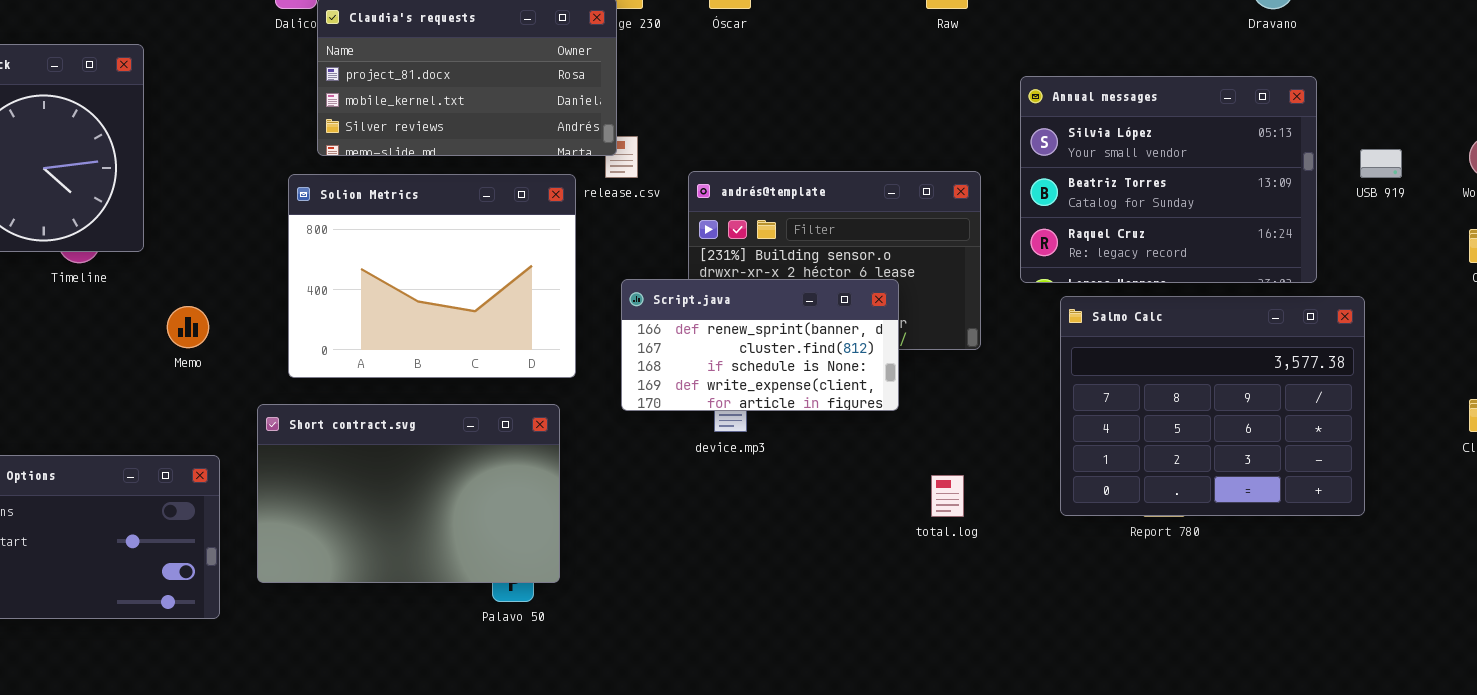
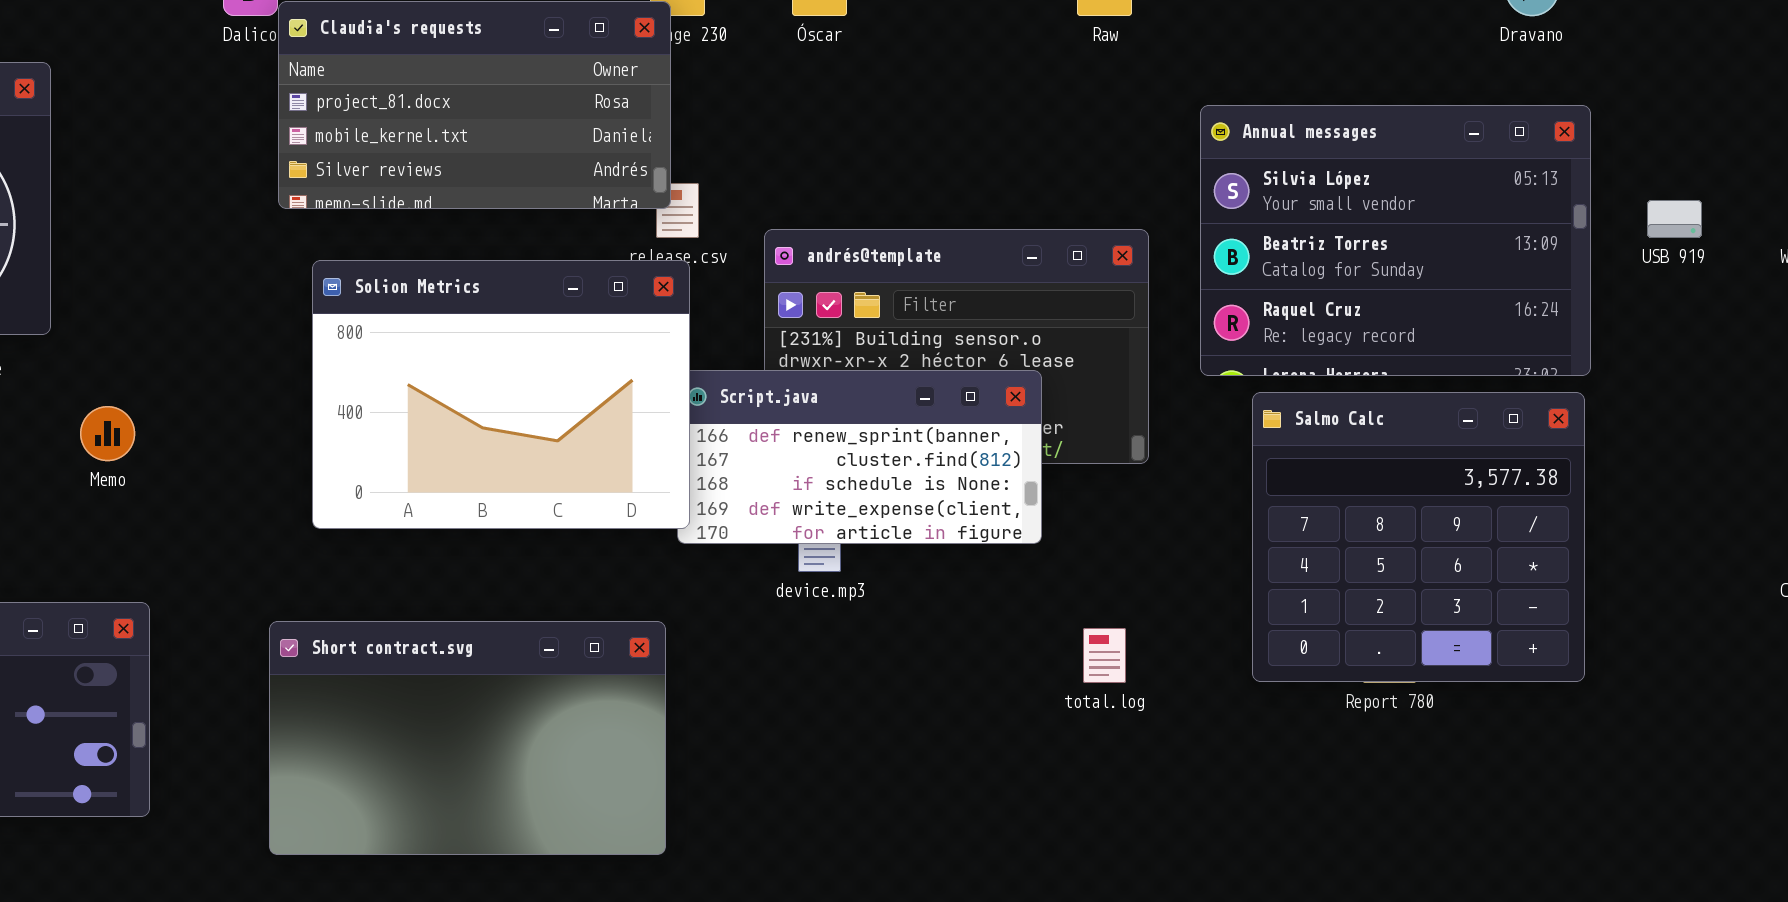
Solion Metrics: [288,174,576,378] -> [312,260,690,529], moved
Salmo Calc: [1060,296,1365,516] -> [1252,392,1585,682], resized
Short contract.svg: [257,404,560,583] -> [269,621,666,855], moved

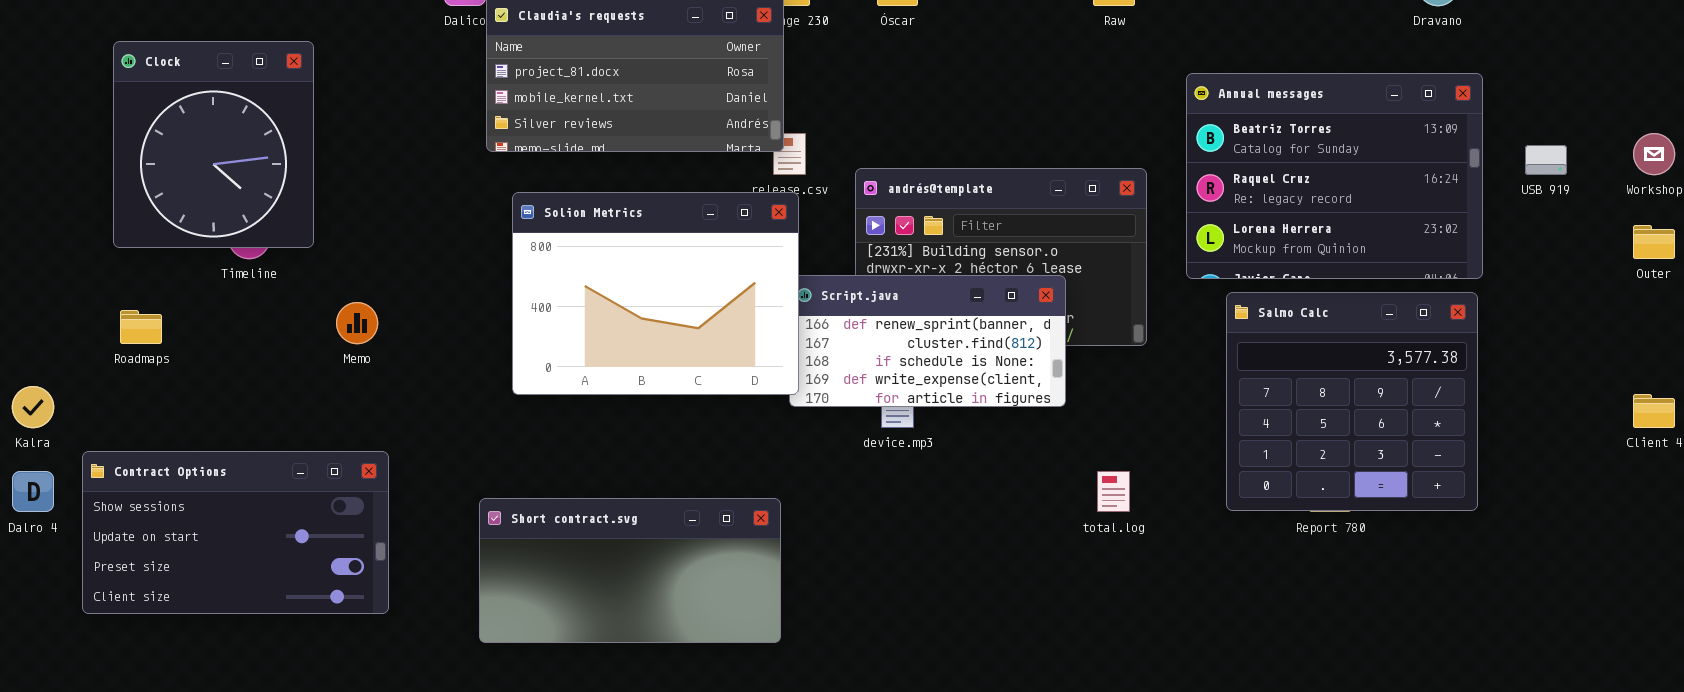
Annual messages: [1200,105,1591,376] -> [1186,73,1483,279], scrolled down 1 row
Short contract.svg: [269,621,666,855] -> [479,498,781,643], resized

